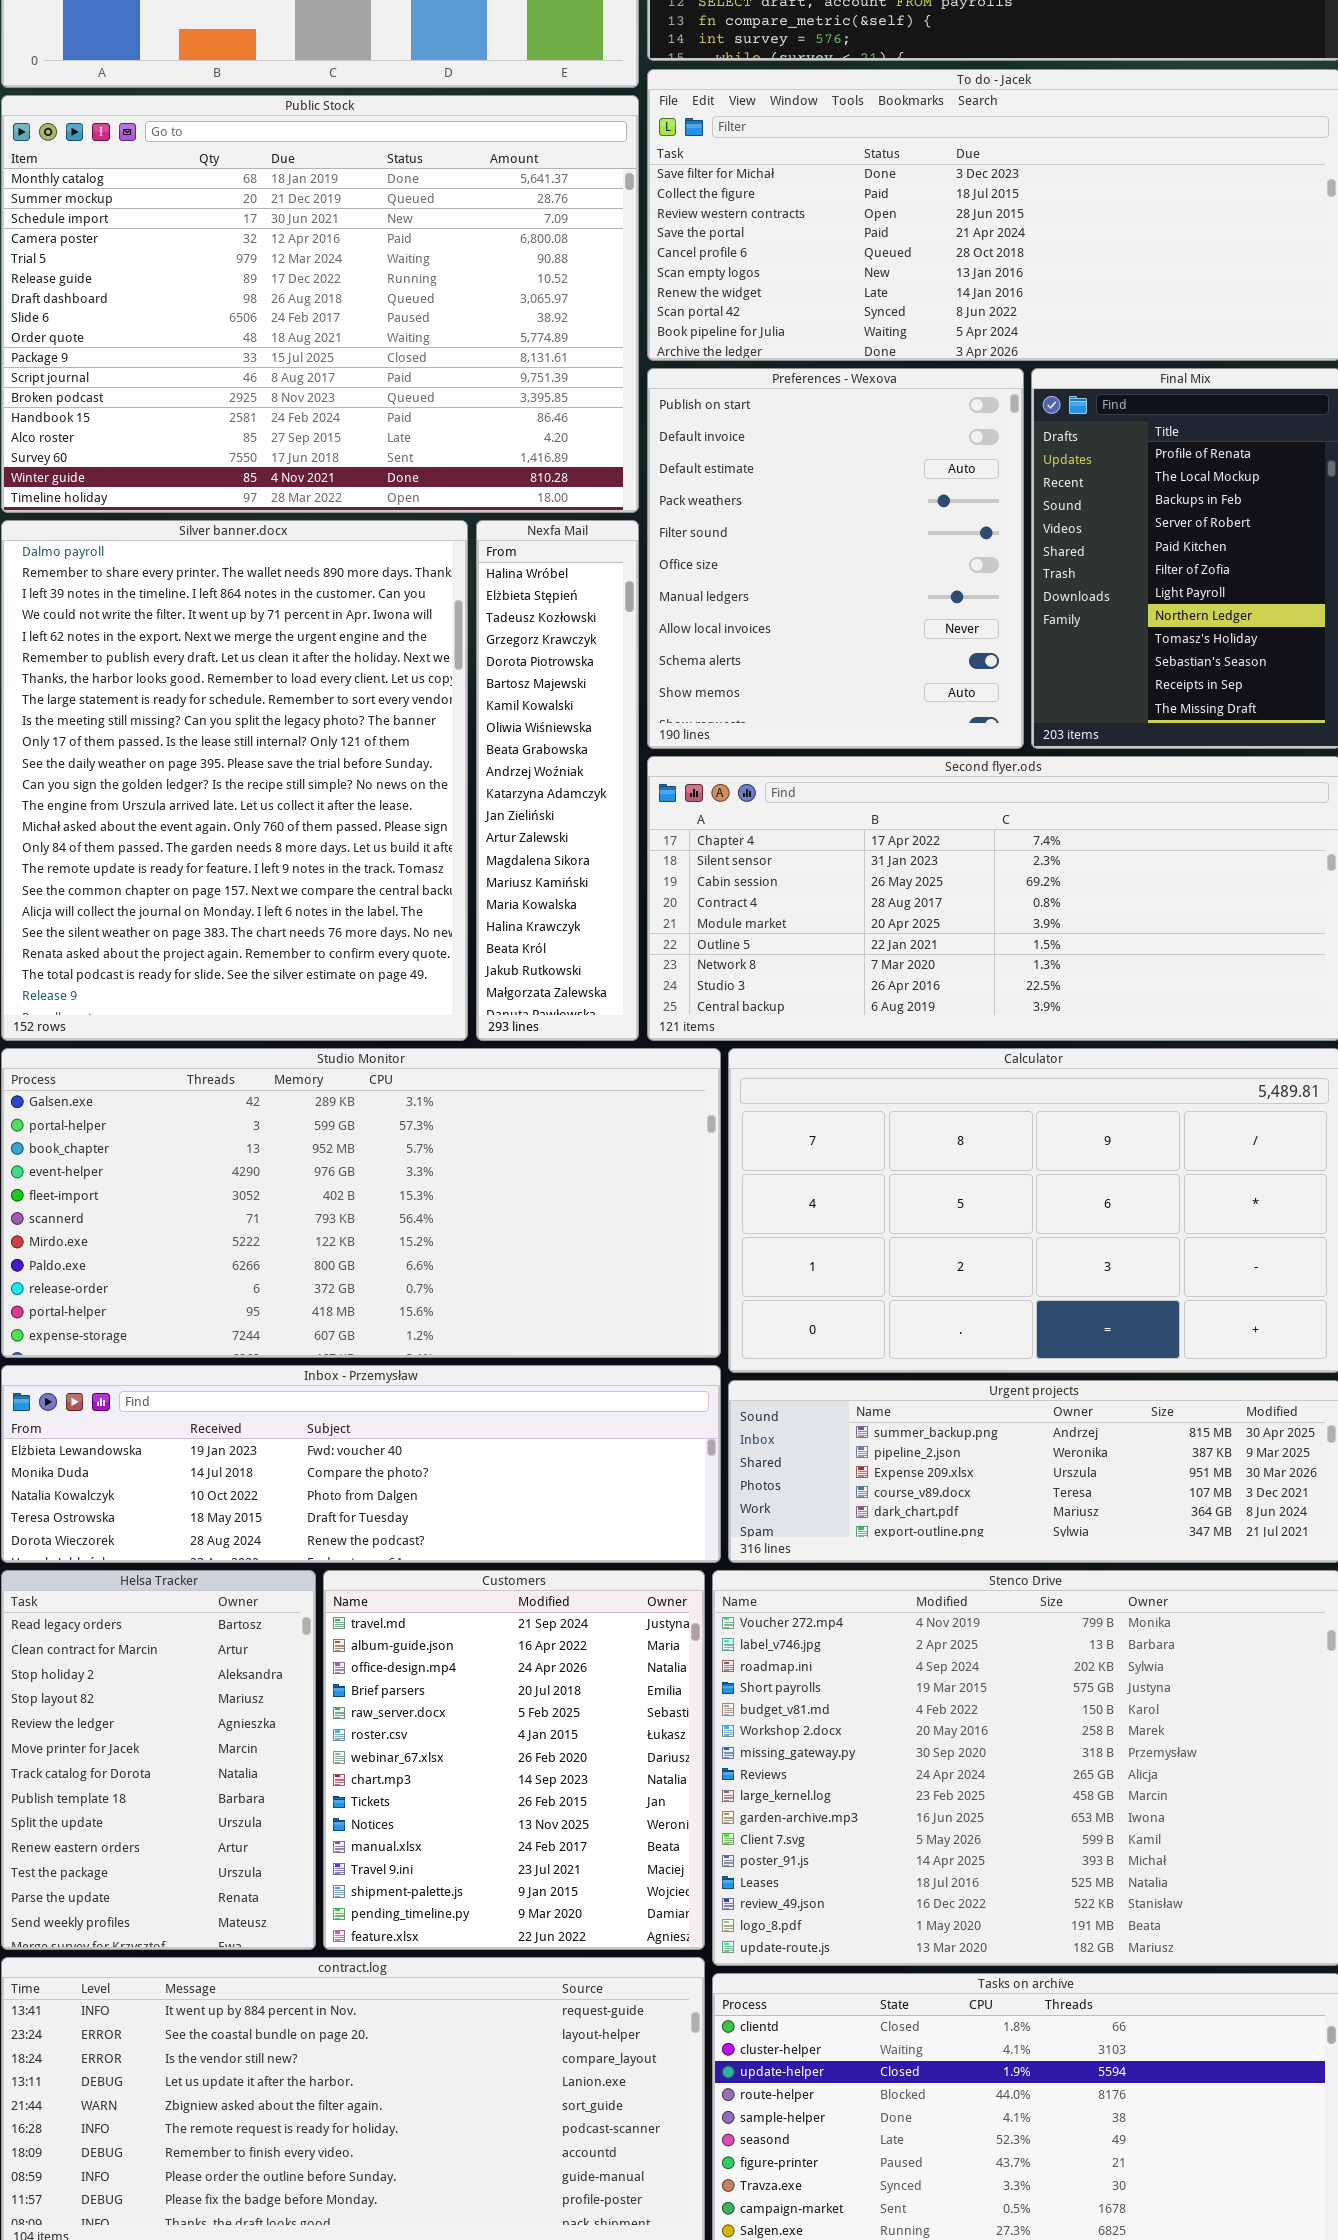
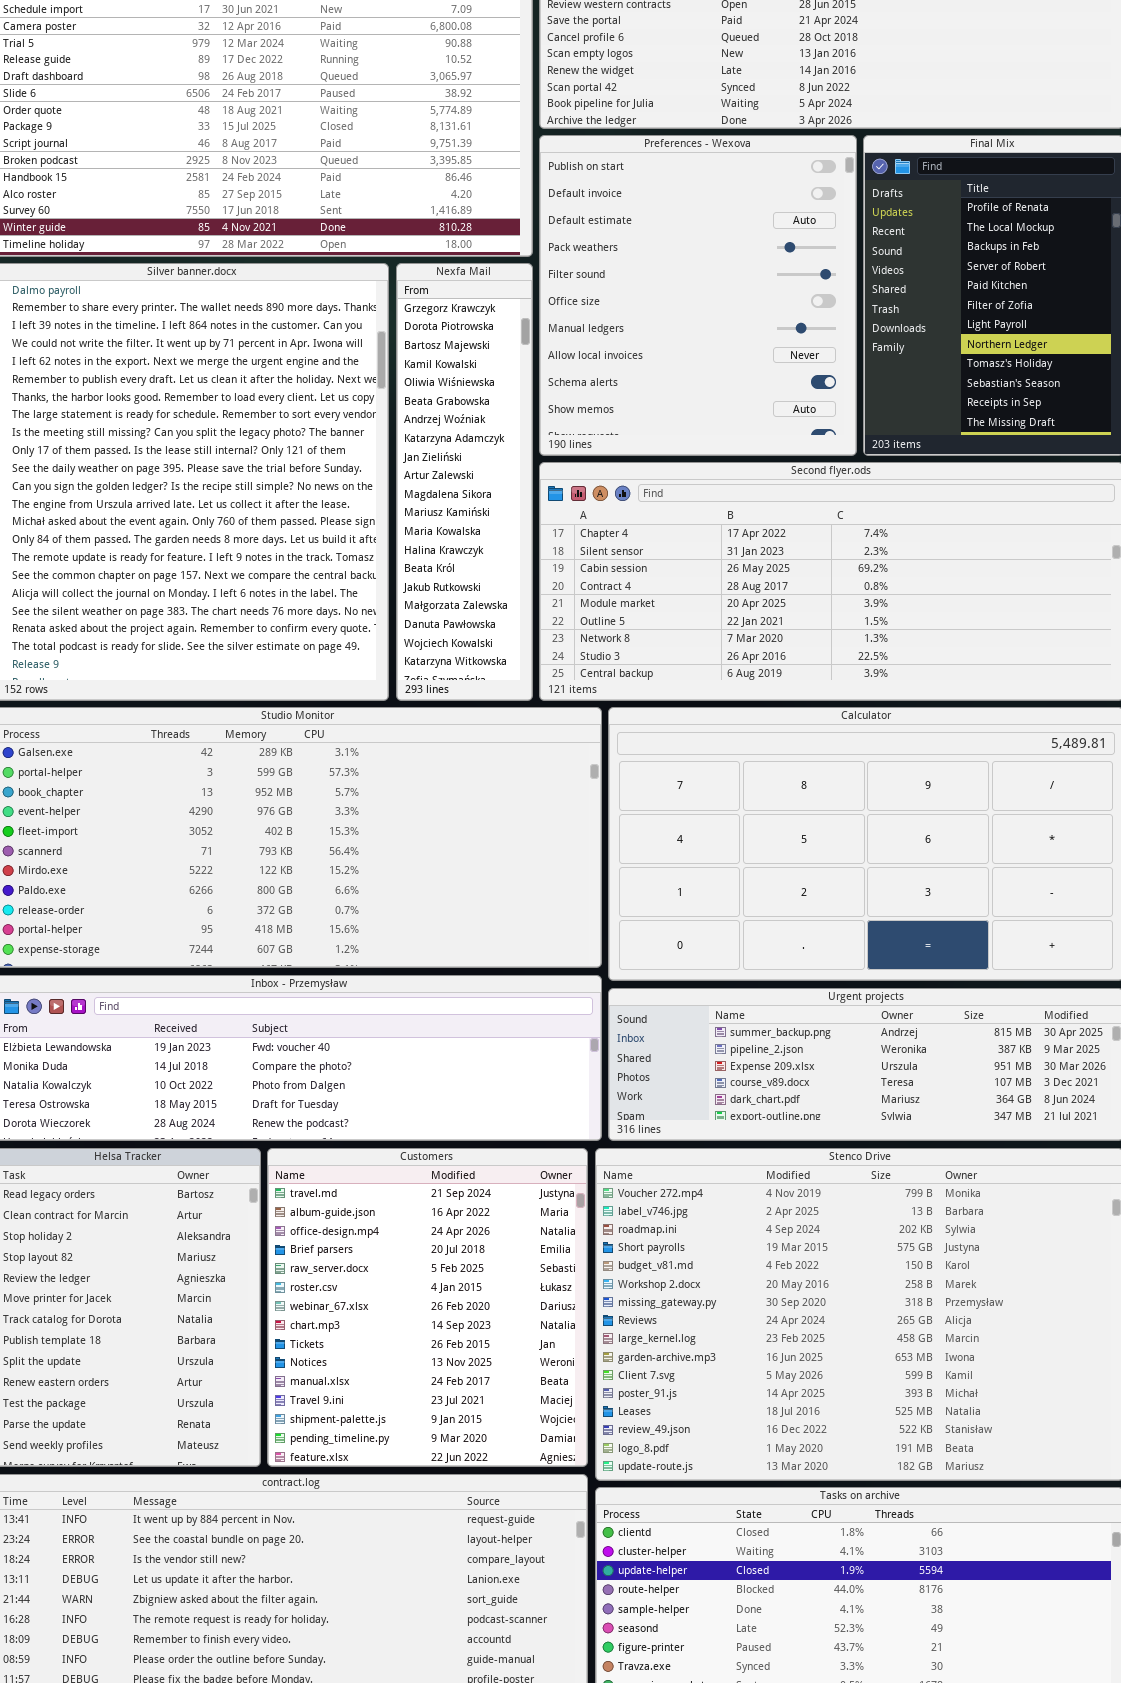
Nexfa Mail: [476,520,639,1041] -> [396,263,533,701], scrolled down 3 rows

